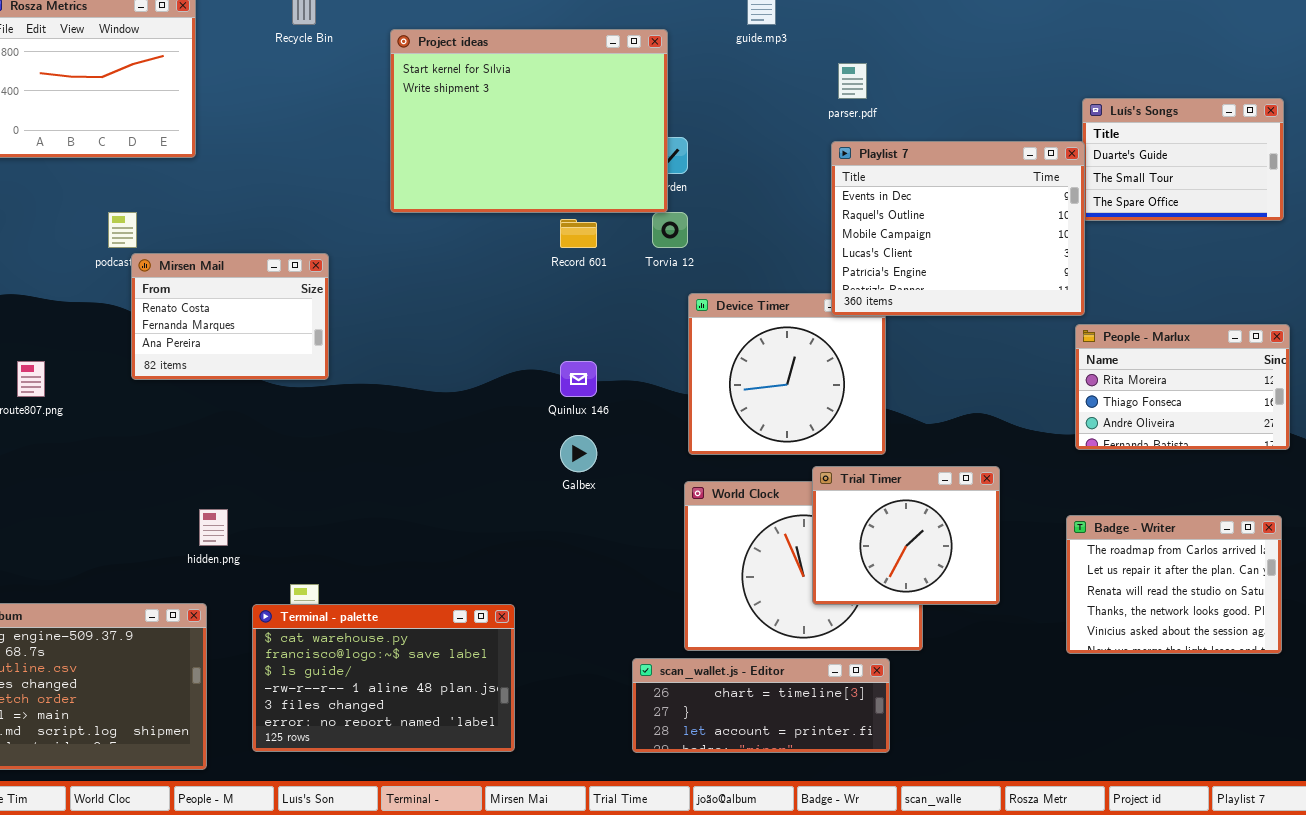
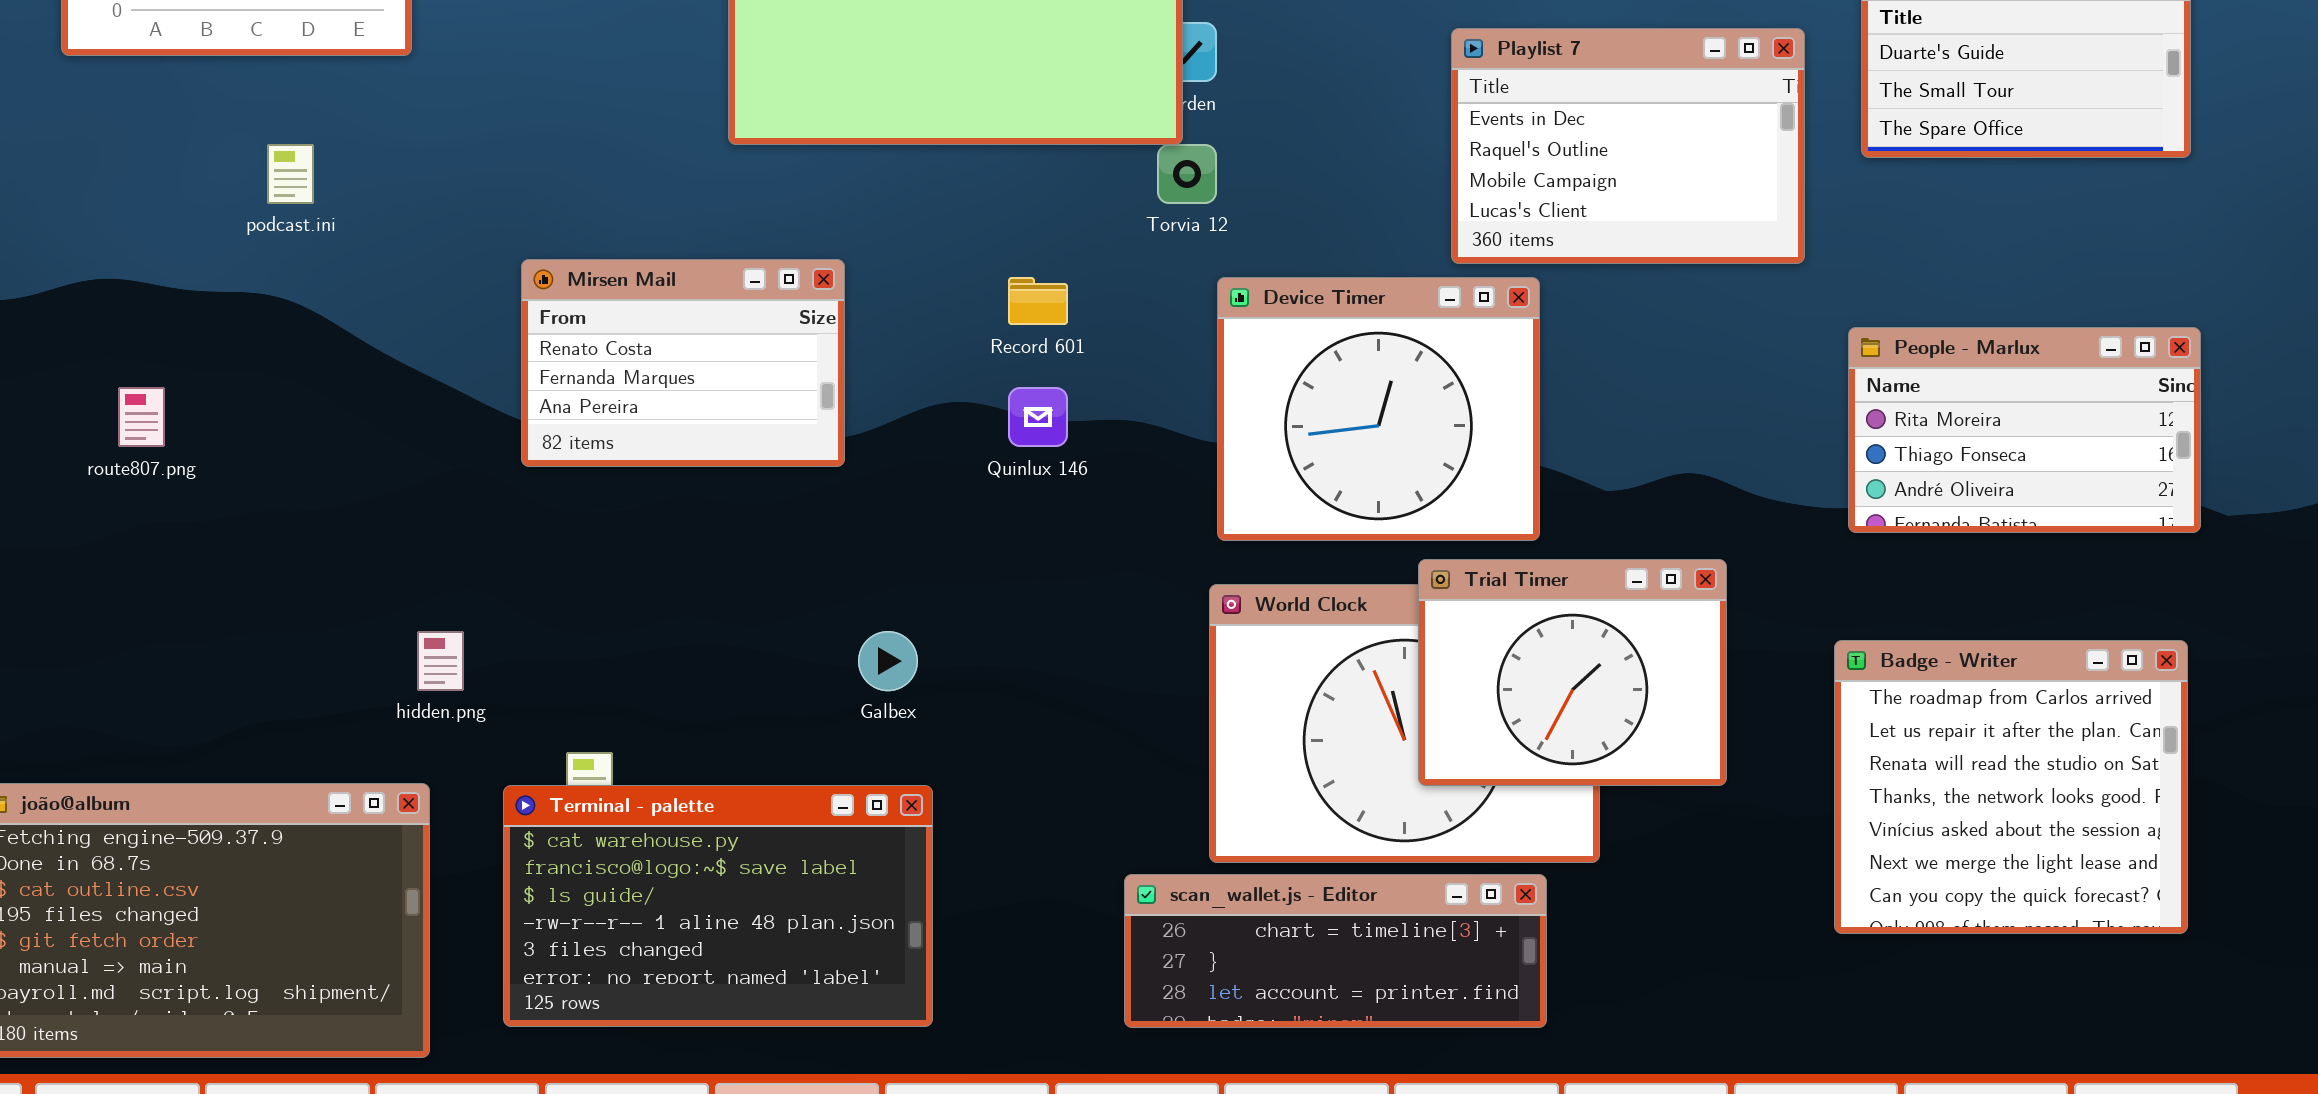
Playlist 7: [831,141,1085,316] -> [1451,28,1805,264], resized
Record 601: [560,219,597,248] -> [1008,277,1068,325], moved
Mirsen Mail: [131,253,329,380] -> [521,259,845,467], moved
Galbex: [560,435,597,472] -> [858,631,918,691], moved
Badge - Writer: [1066,515,1282,654] -> [1834,640,2188,934], resized

